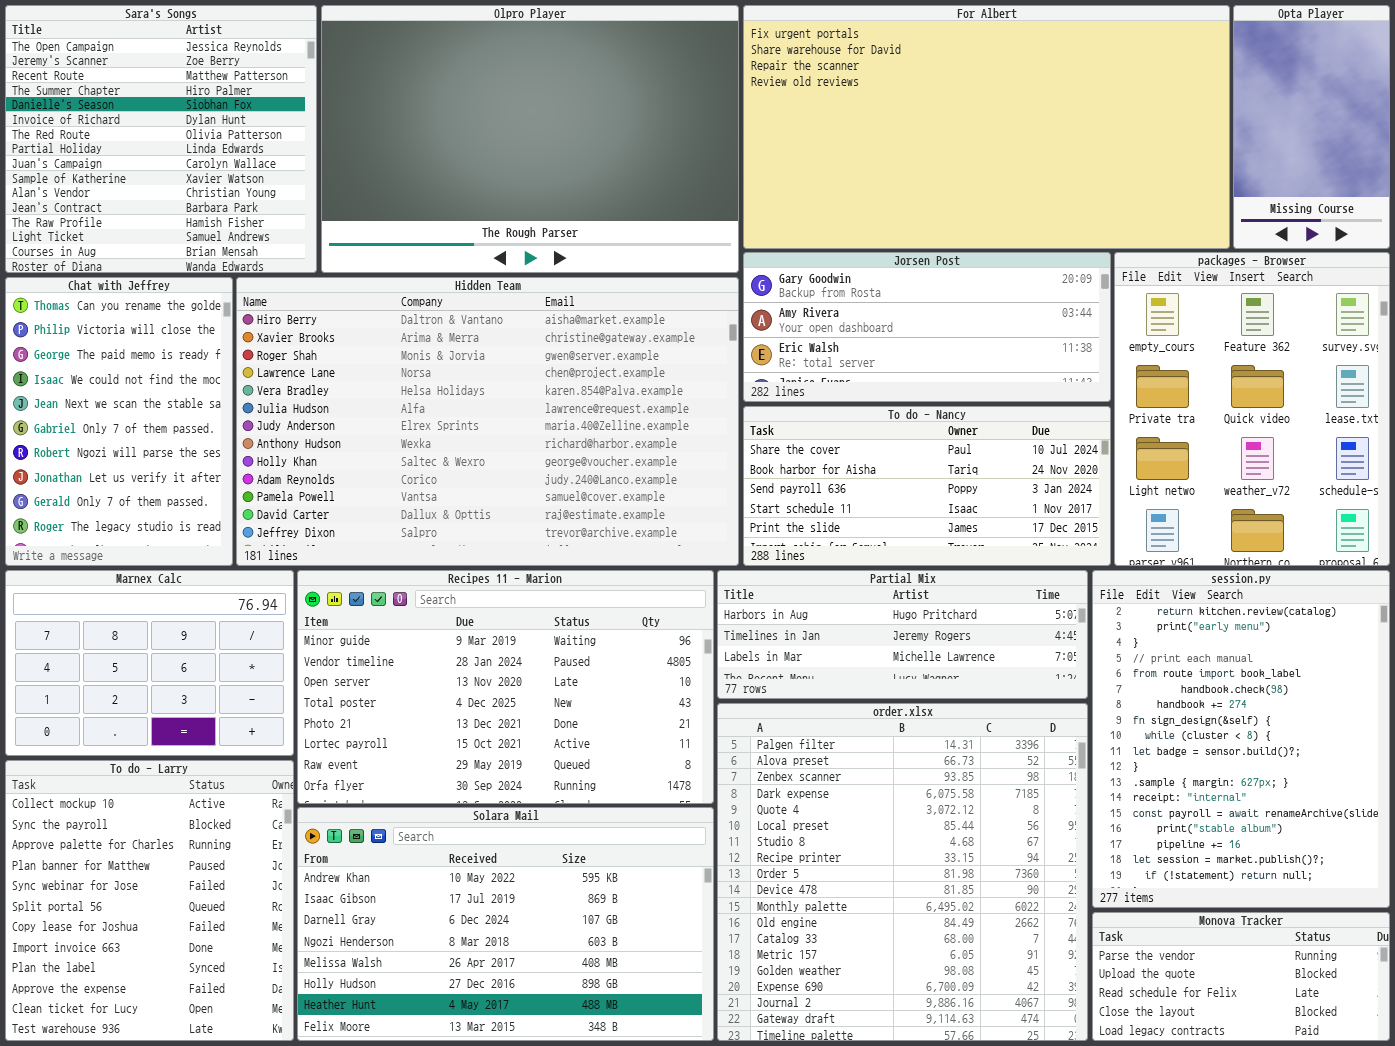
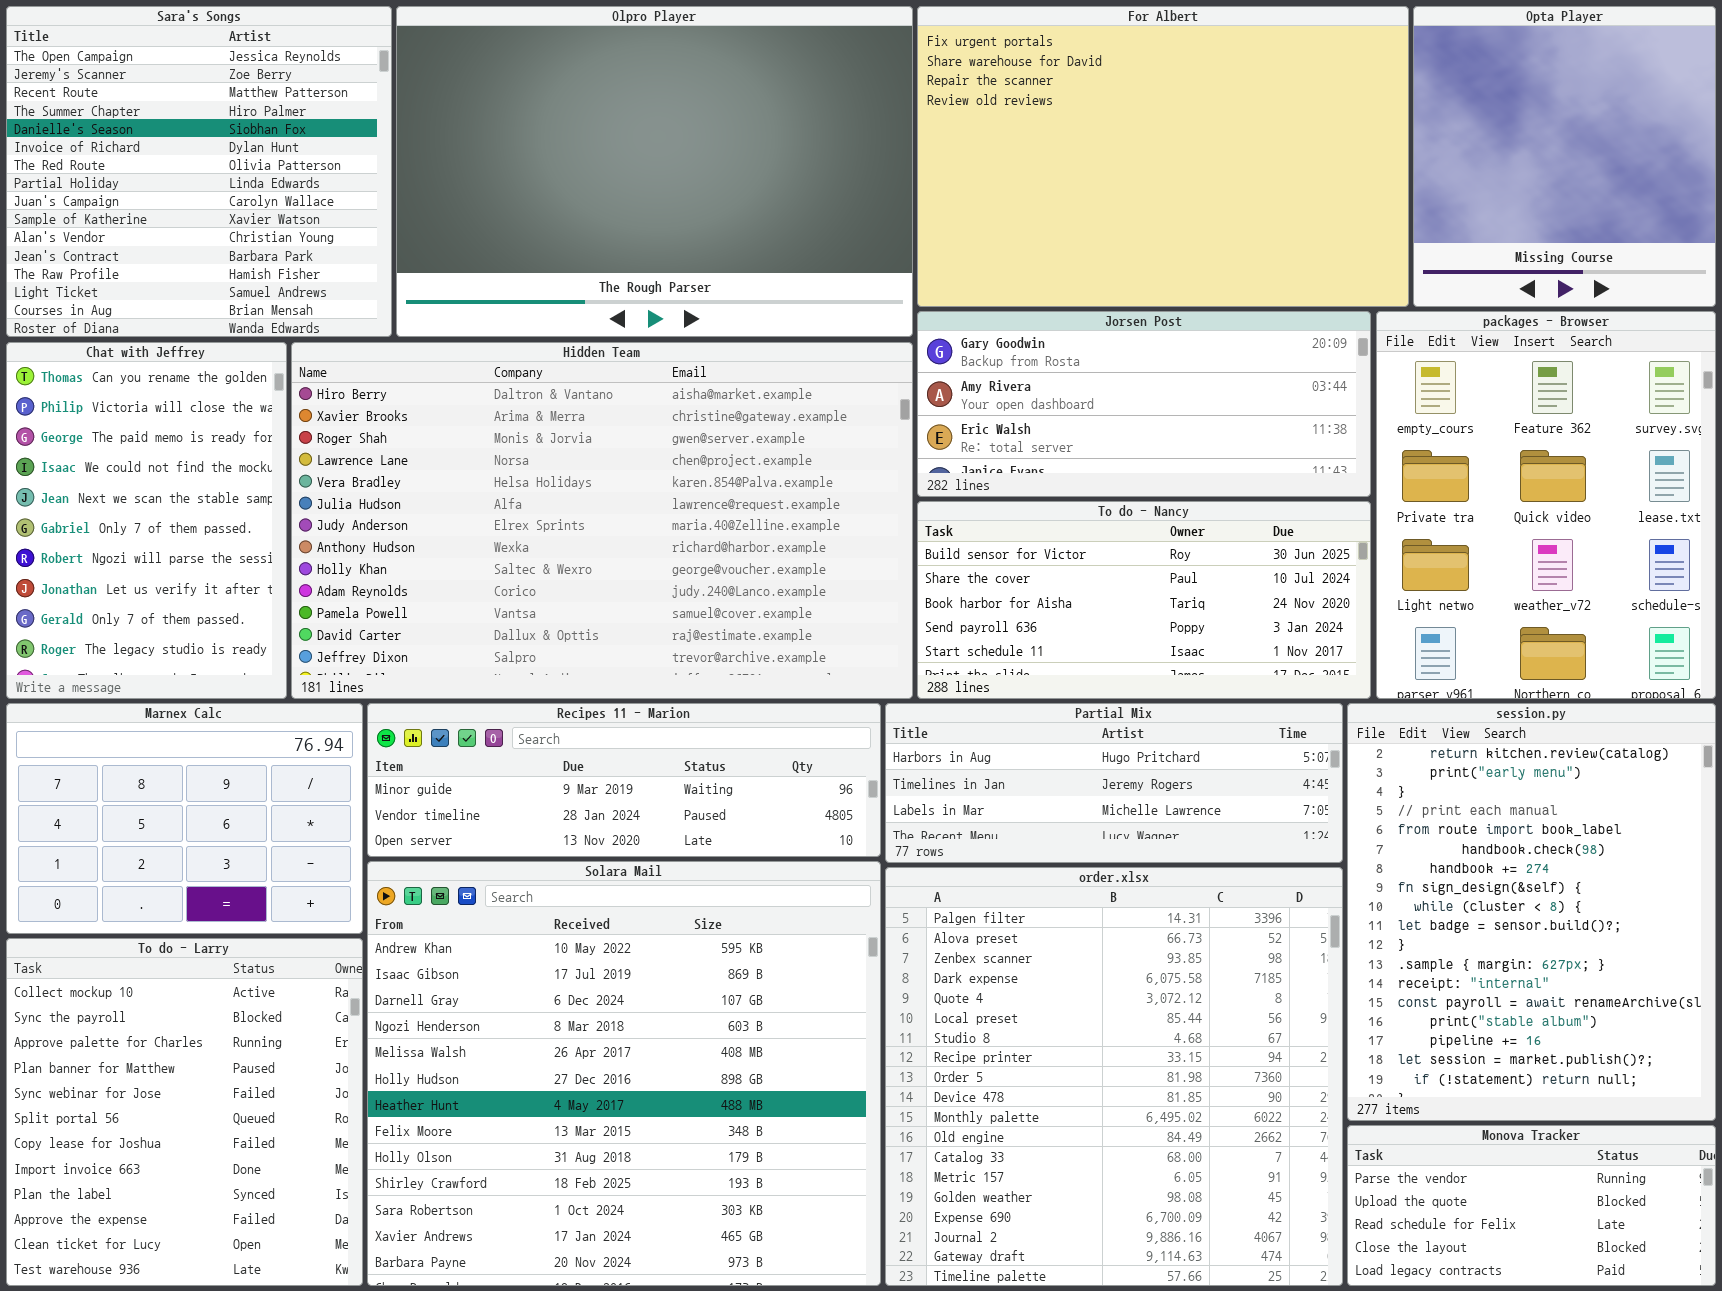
For Albert: [743,5,1230,249] -> [917,6,1409,307], resized
Opta Player: [1233,5,1390,249] -> [1413,6,1716,307], resized
To do - Nancy: [743,406,1111,566] -> [917,501,1371,699], scrolled up 1 row
Recipes 11 - Marion: [297,570,714,804] -> [367,703,881,857], resized
Solara Mail: [297,807,714,1041] -> [367,861,881,1286], resized

